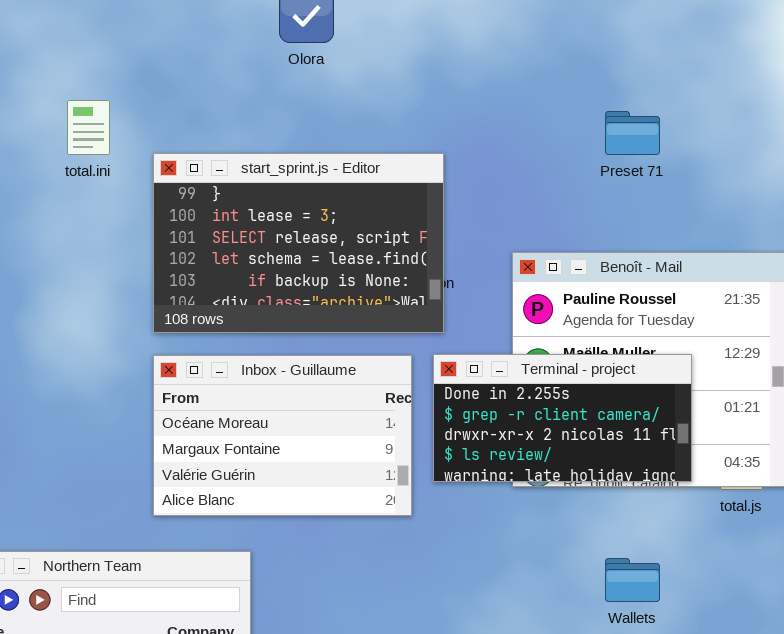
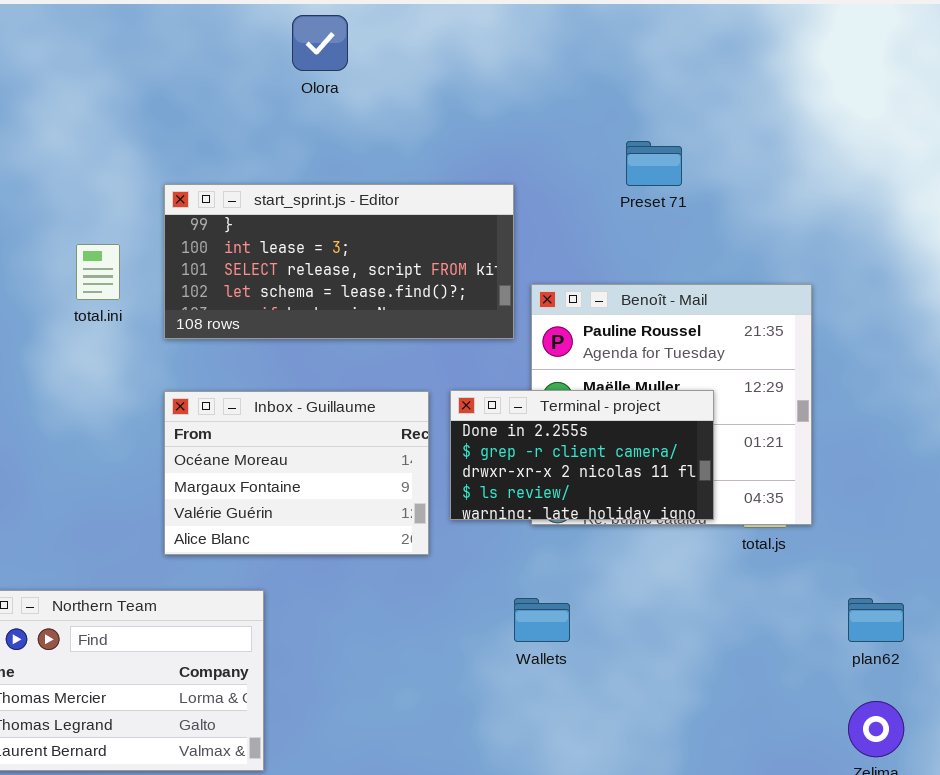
total.ini: [67,100,110,155] -> [76,244,120,300], moved
start_sprint.js - Editor: [153,153,444,333] -> [164,184,514,339], resized
Wallets: [605,558,660,602] -> [514,598,570,642], moved

